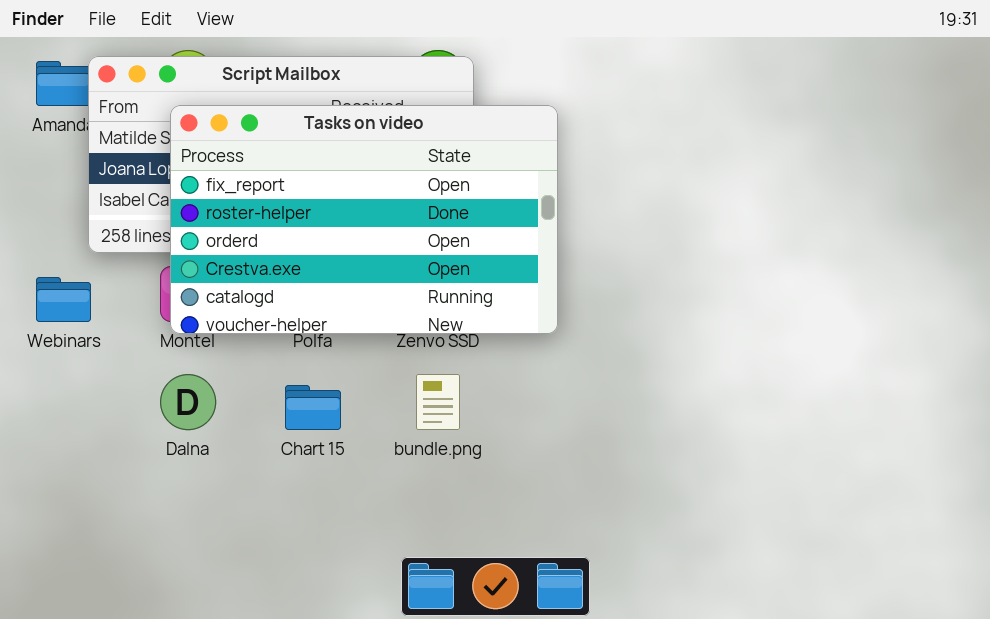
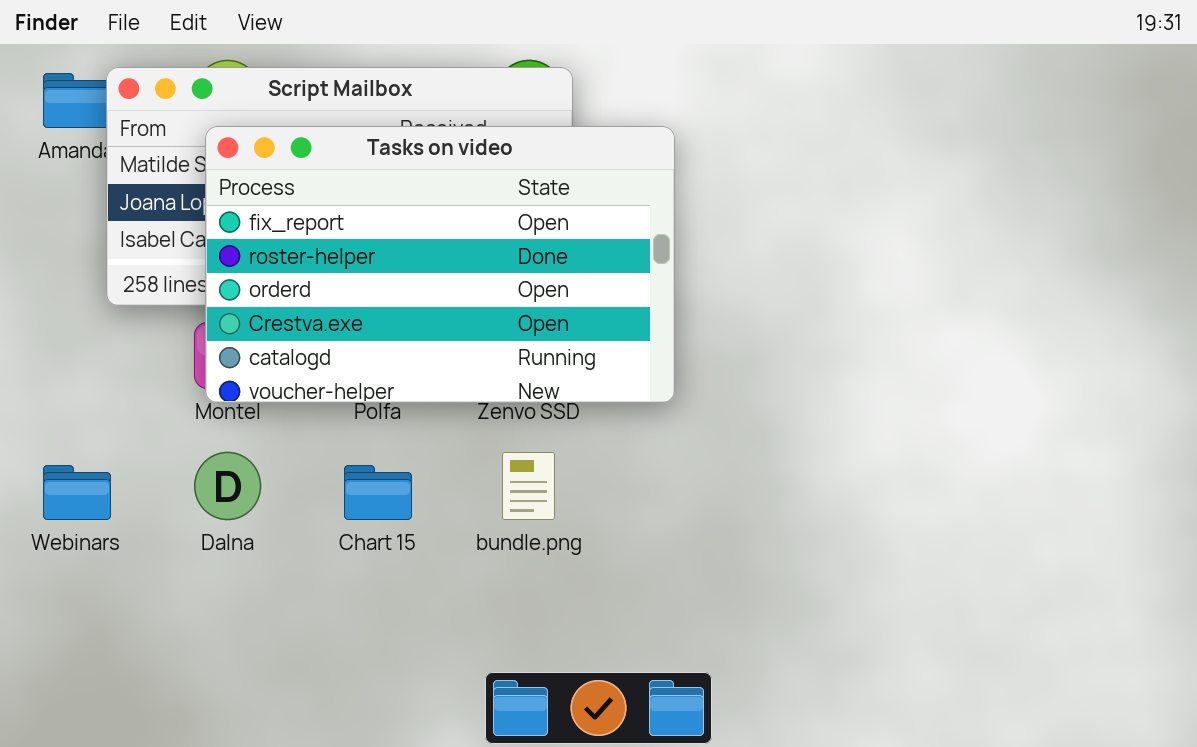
Webinars: [36,277,91,322] -> [43,465,111,520], moved

